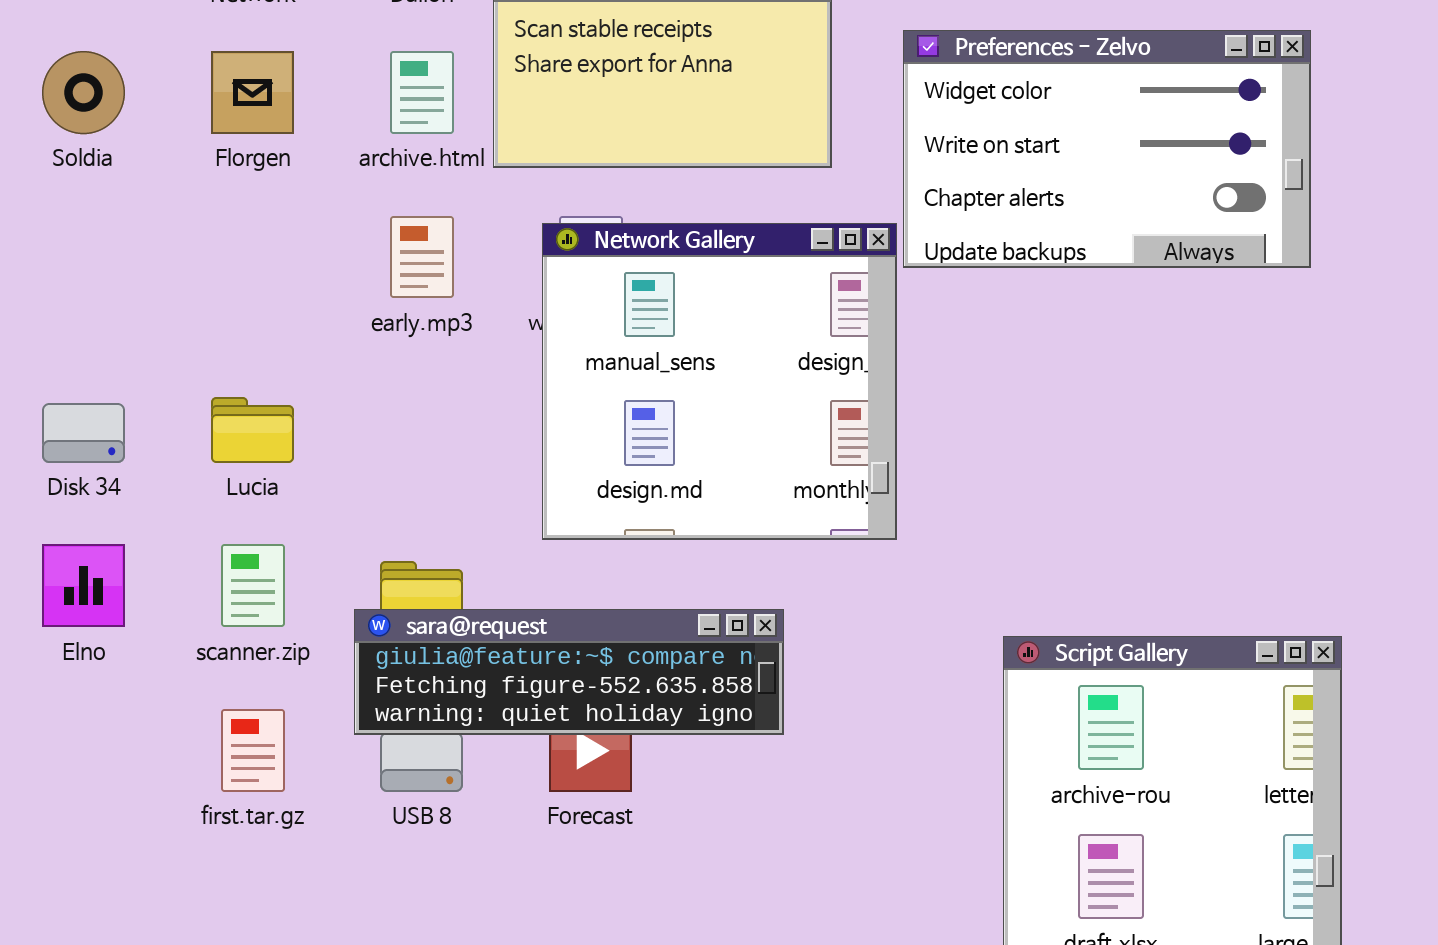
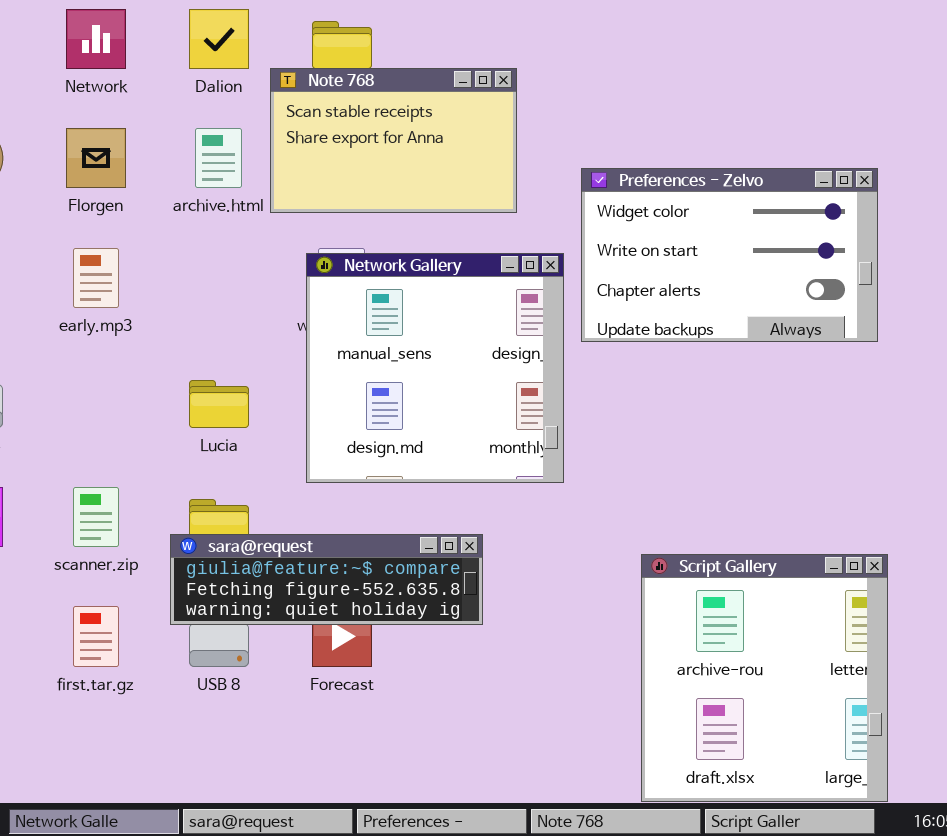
Preferences - Zelvo: [903,30,1311,268] -> [581,168,878,342], moved
early.mp3: [390,216,454,298] -> [73,248,119,308], moved
Lucia: [211,397,294,463] -> [189,380,249,428], moved

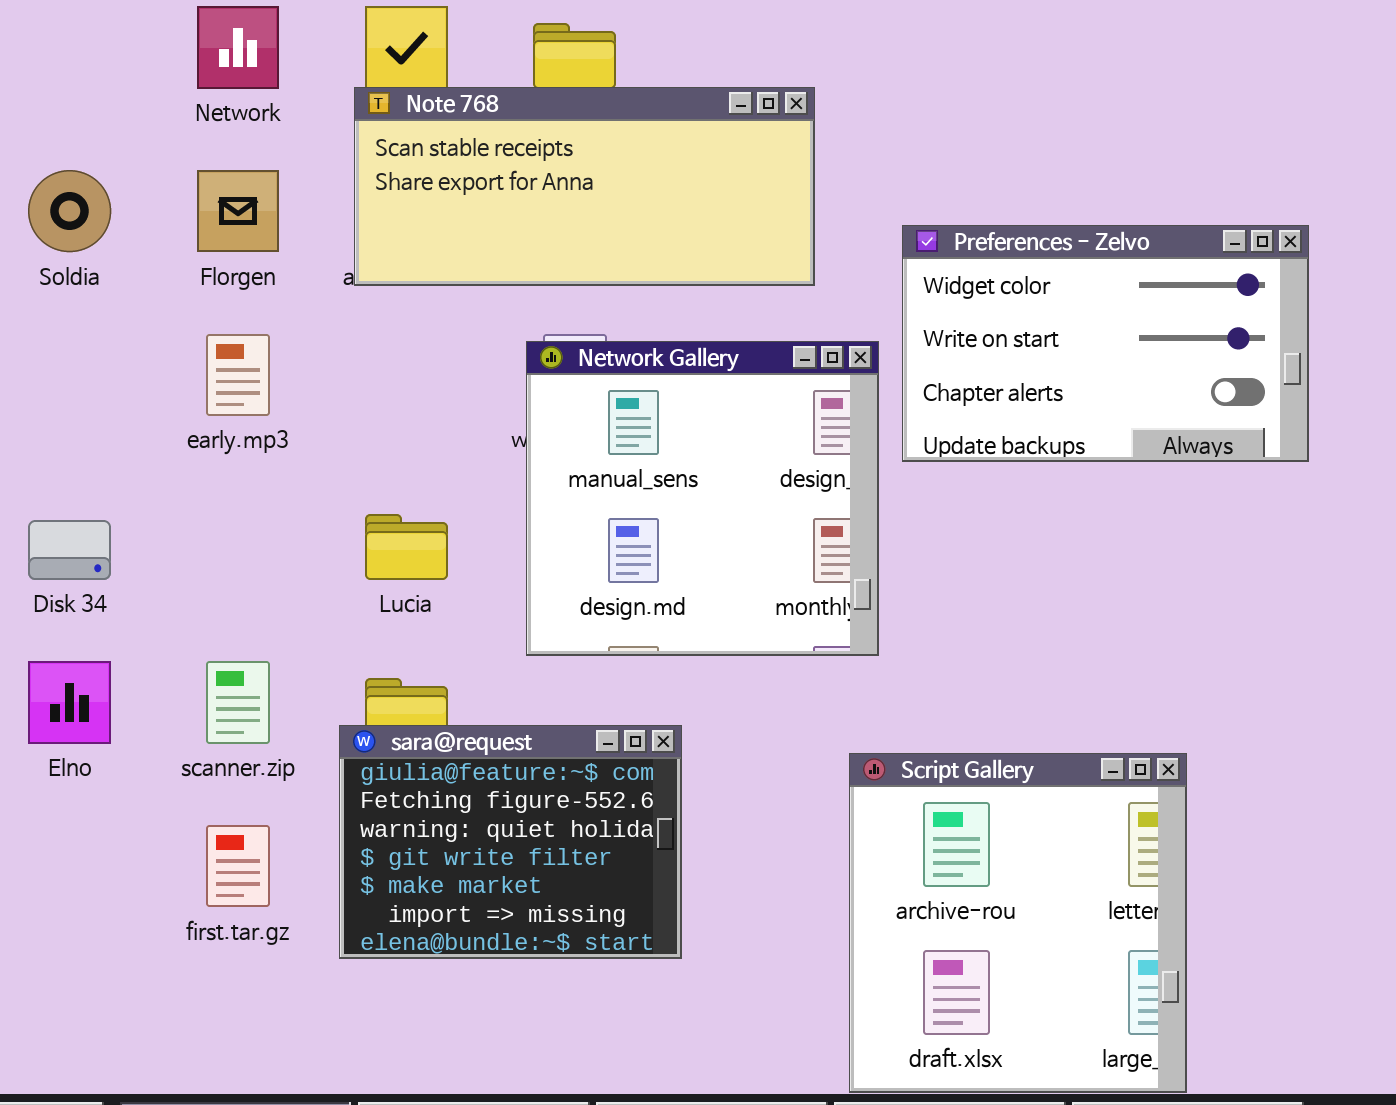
Note 768: [270,68,517,213] -> [354,87,815,286], resized
sara@request: [170,534,483,625] -> [339,725,682,959], resized
Script Gallery: [641,554,888,802] -> [849,753,1187,1093], moved

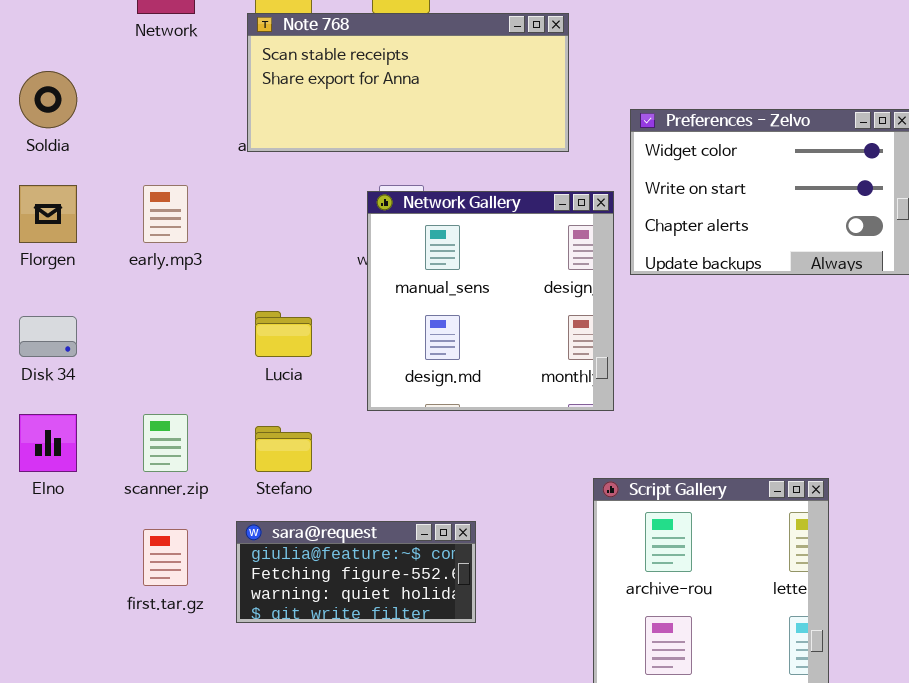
Florgen: [197,170,279,252] -> [19,185,77,243], moved
sara@request: [339,725,682,959] -> [236,521,476,623], resized

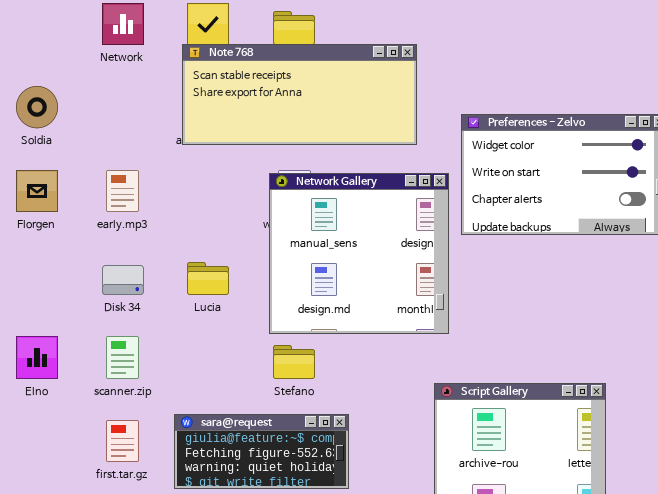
Disk 34: [19,316,77,357] -> [102,265,144,295], moved
Stefano: [255,426,312,472] -> [273,345,315,379], moved

